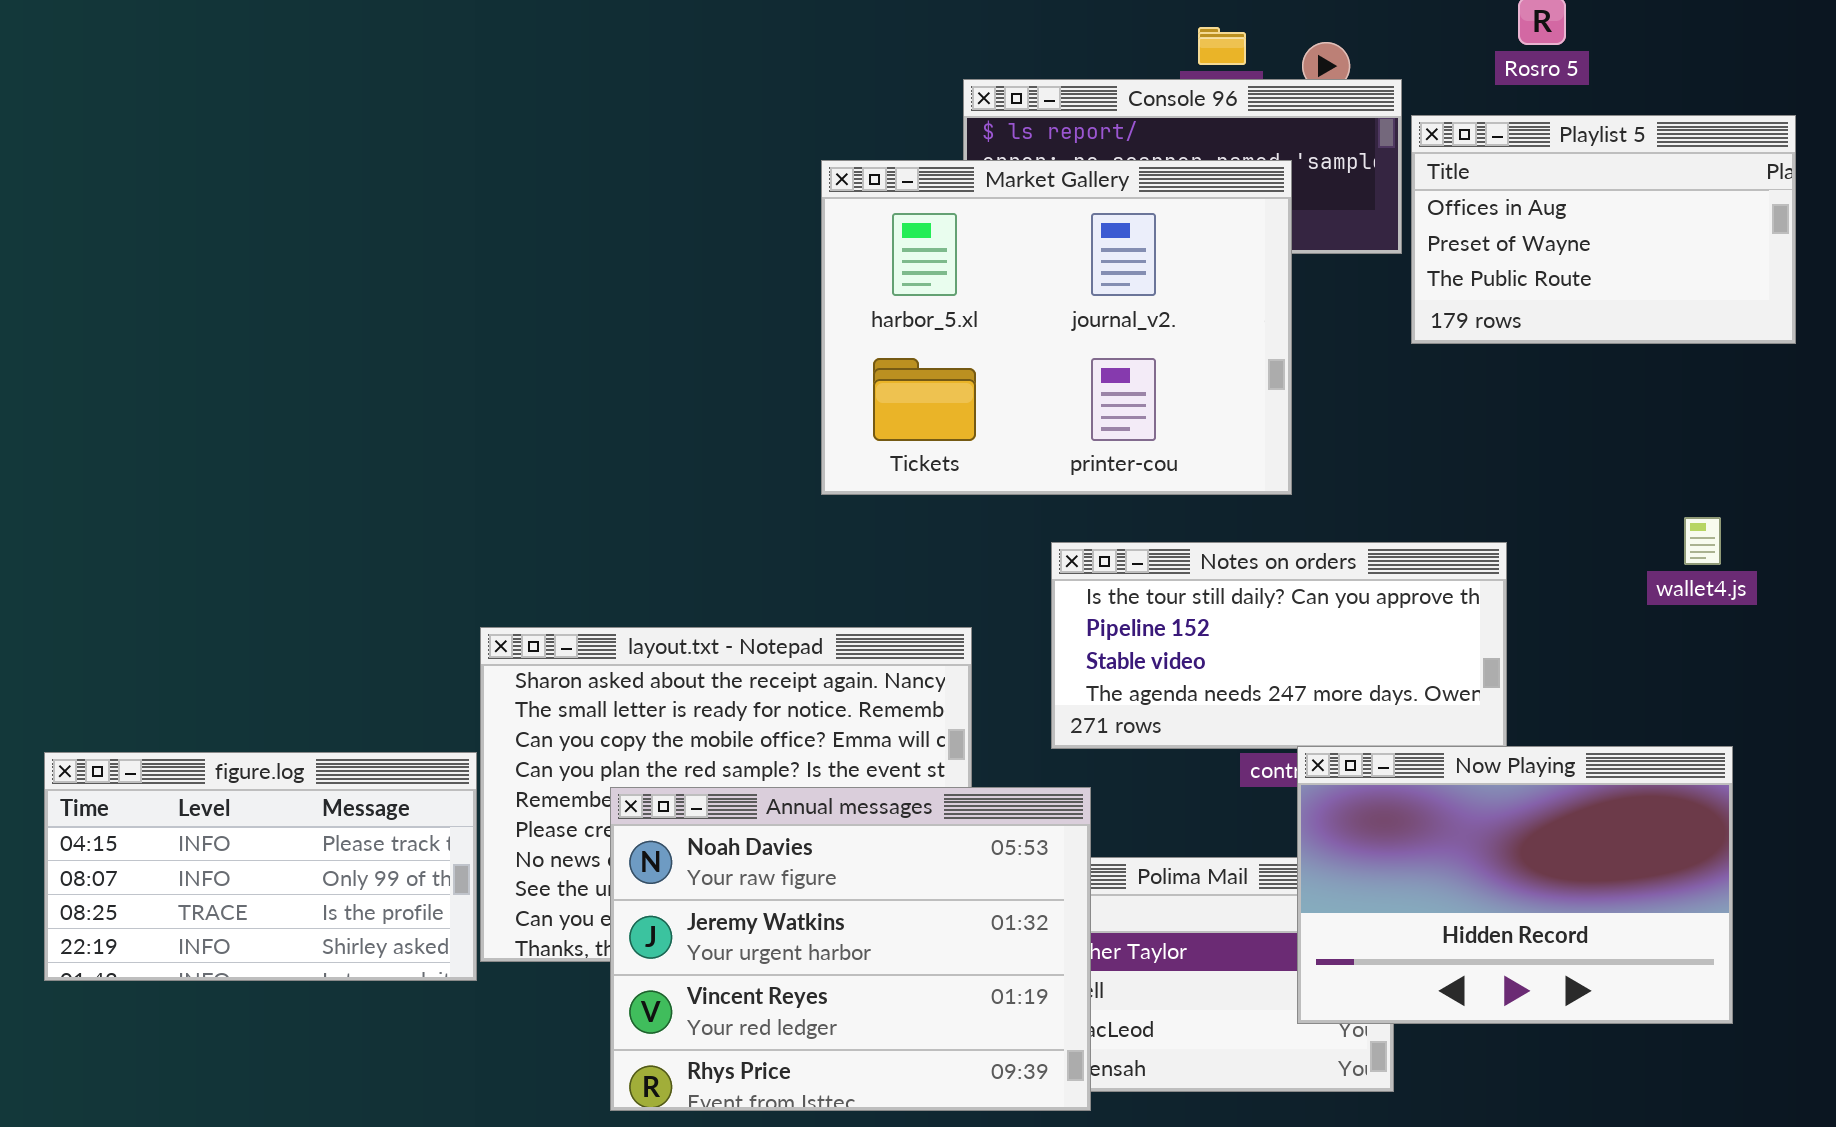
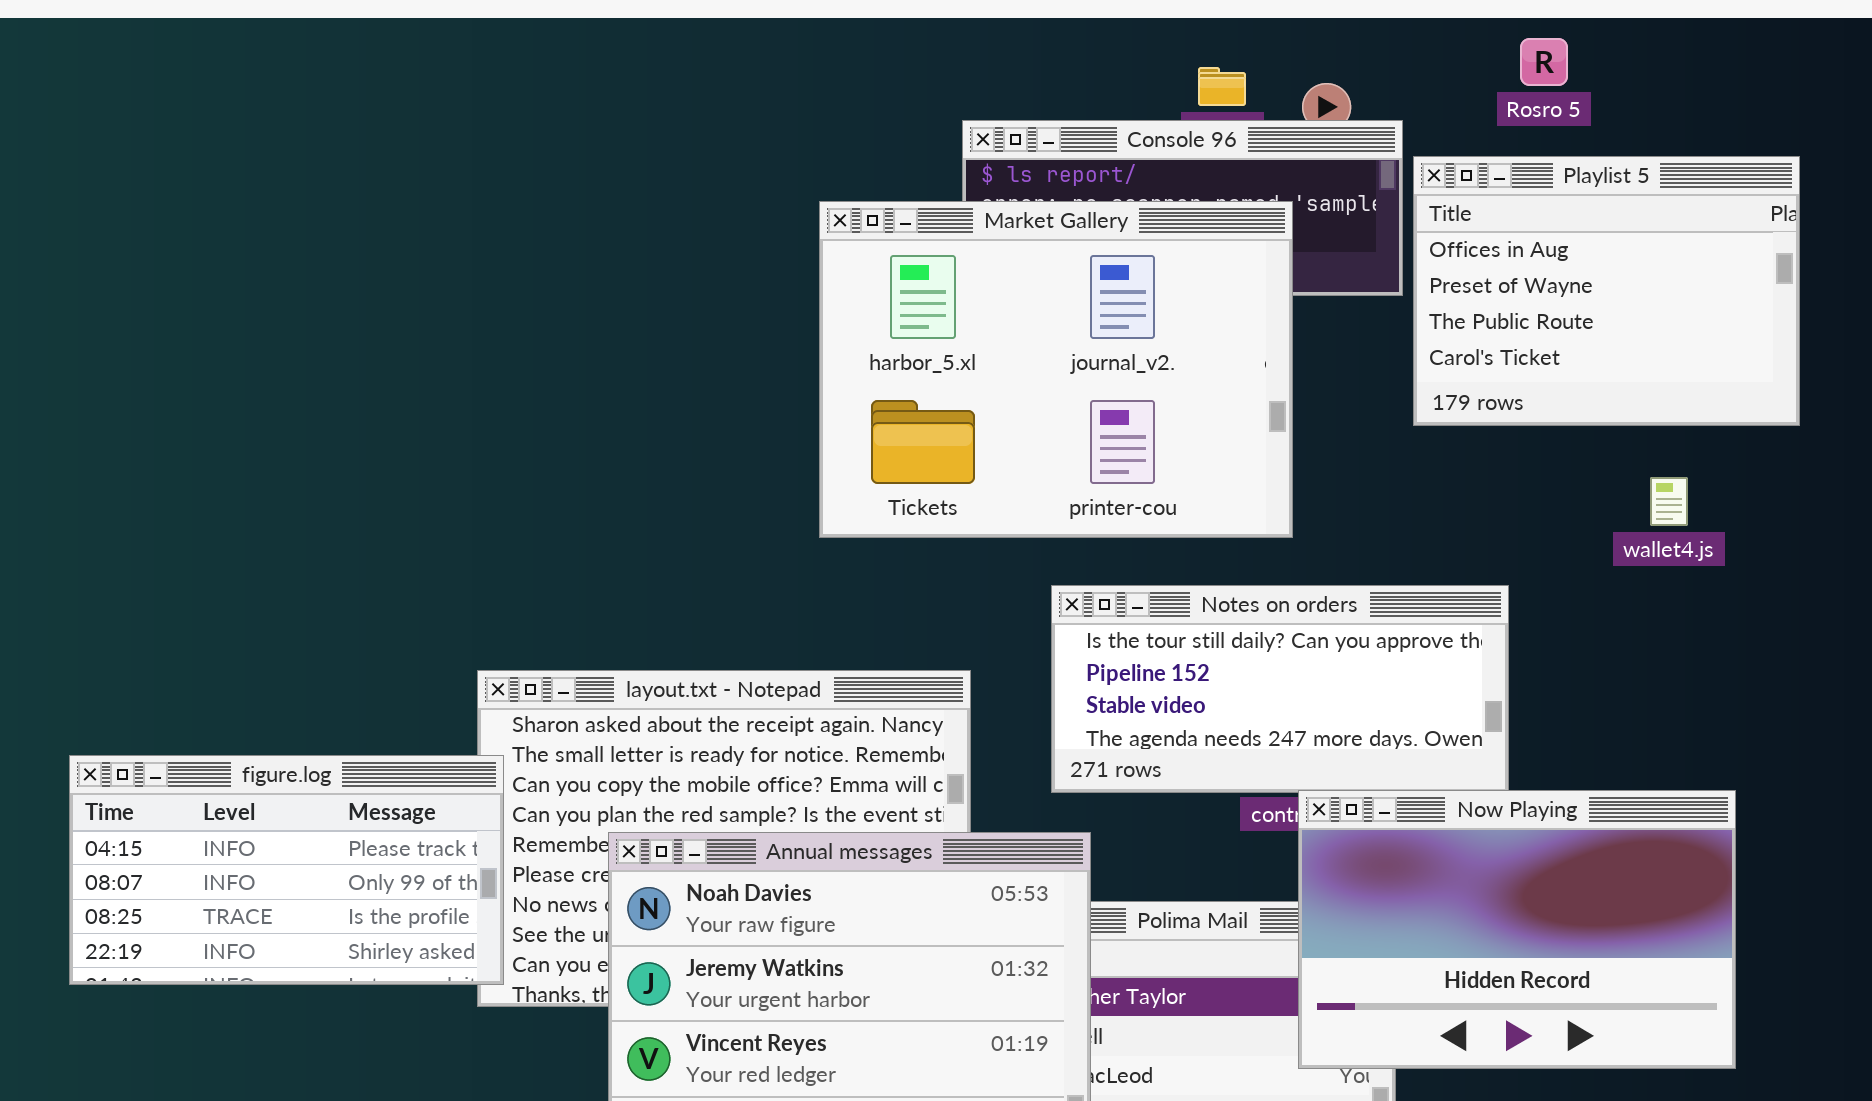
Playlist 5: [1411,115,1796,344] -> [1413,156,1800,426], resized
wallet4.js: [1684,517,1721,565] -> [1650,477,1688,526], moved
figure.log: [44,752,477,981] -> [69,755,504,985], moved

